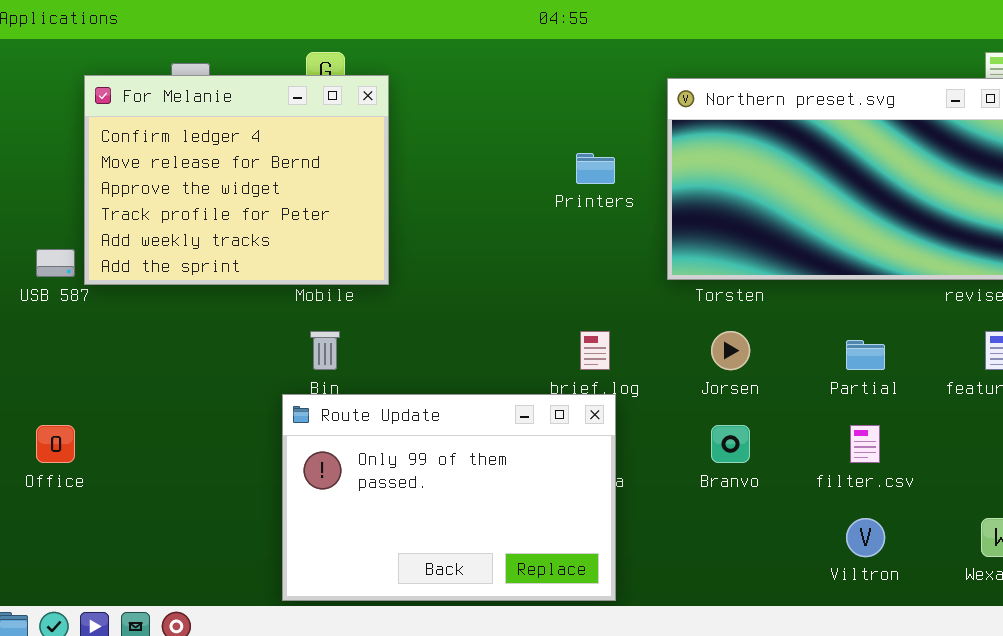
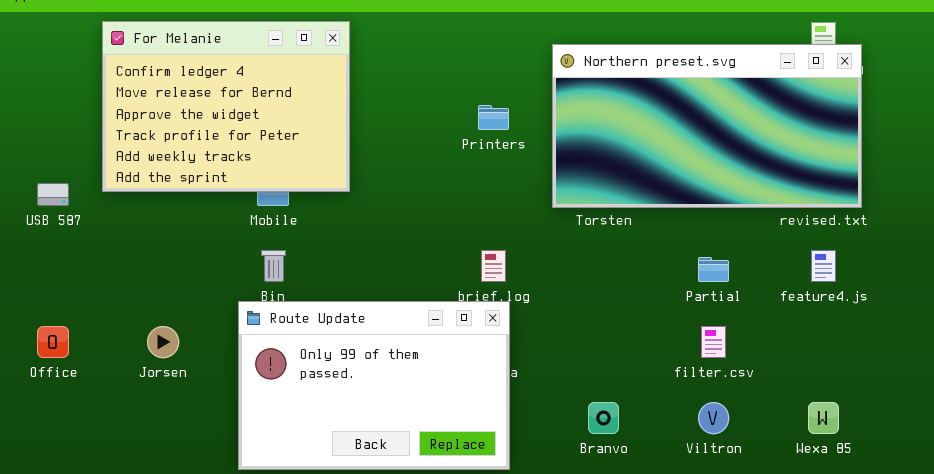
For Melanie: [84,75,389,285] -> [102,21,350,192], moved
Jorsen: [711,331,750,370] -> [147,326,179,358], moved
Branvo: [711,425,750,463] -> [588,402,619,434], moved

